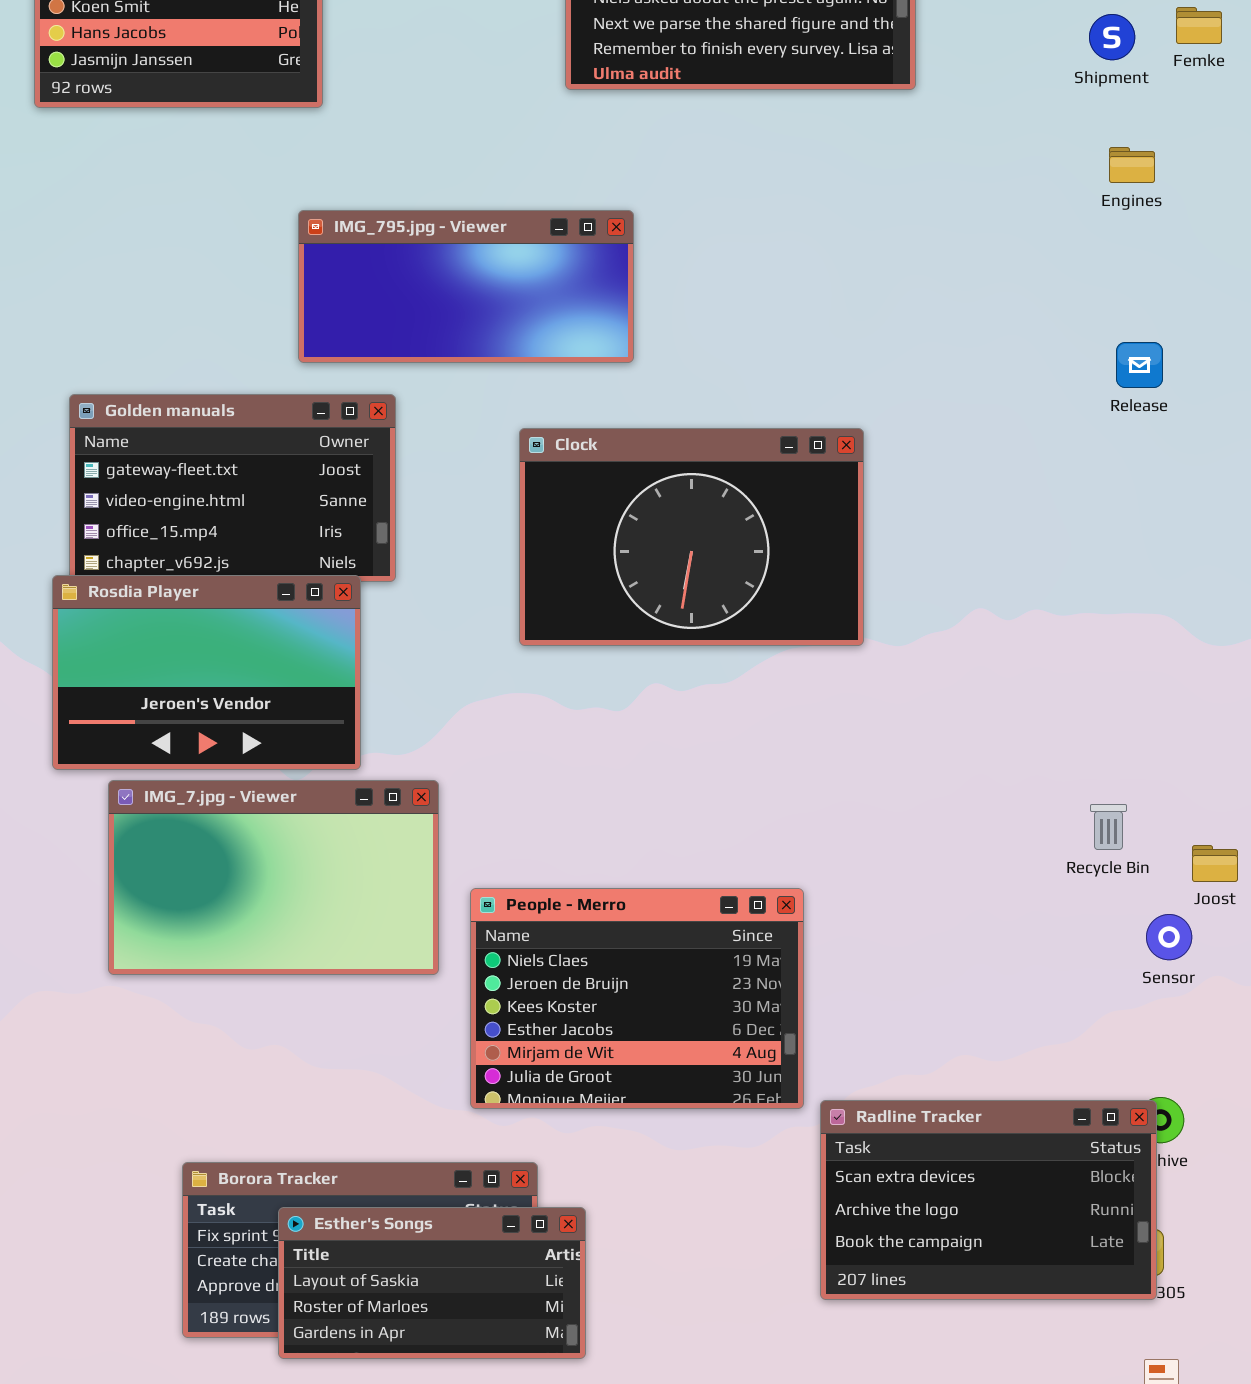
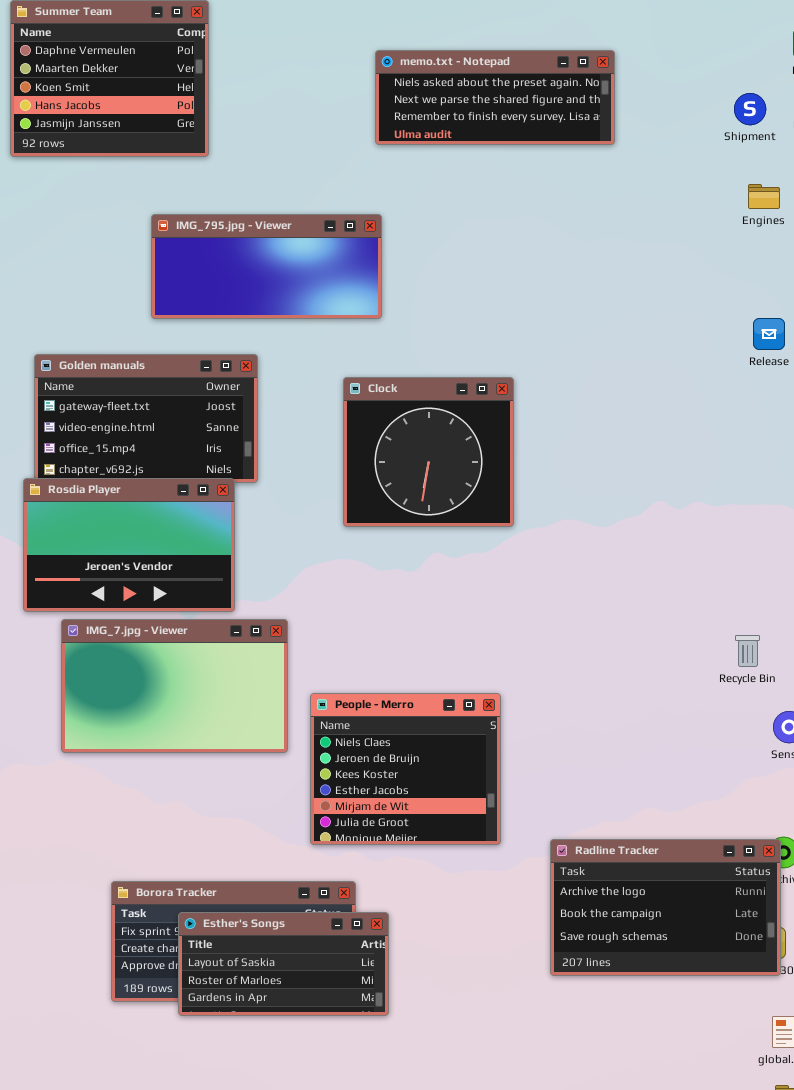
IMG_795.jpg - Viewer: [298,210,634,363] -> [151,214,382,319], moved
Clock: [519,428,864,646] -> [343,377,514,527], resized
People - Merro: [470,888,804,1109] -> [310,693,501,845], resized
Radline Tracker: [820,1100,1157,1300] -> [550,839,781,976], scrolled down 1 row

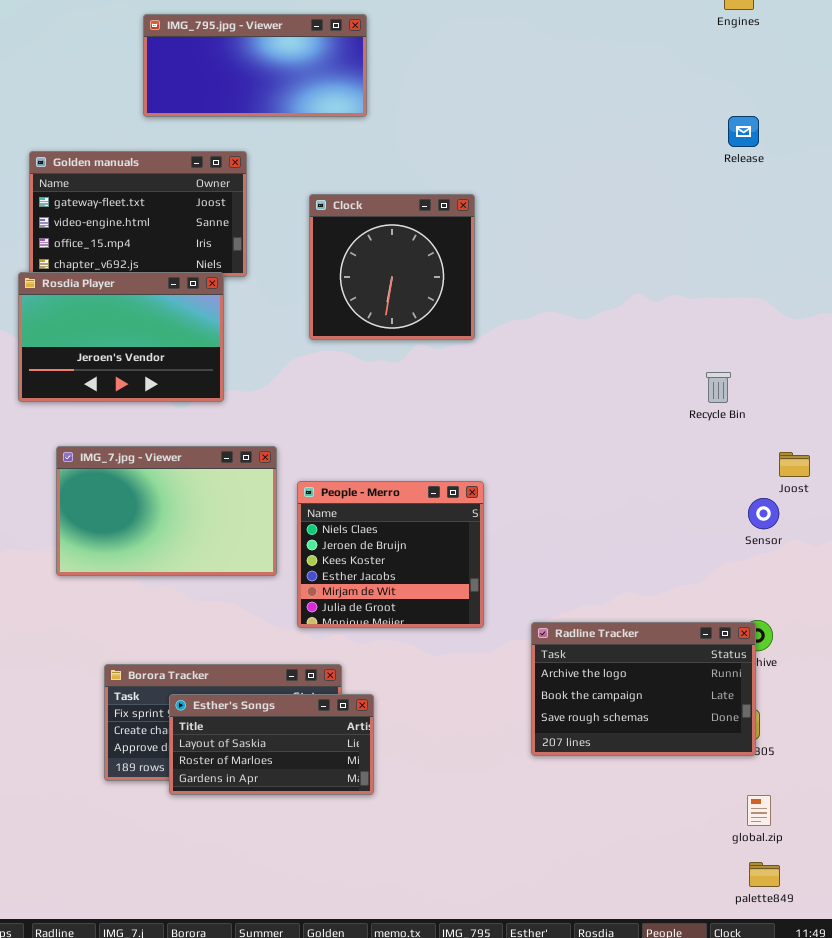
Clock: [343,377,514,527] -> [309,194,475,340], moved
IMG_7.jpg - Viewer: [61,619,288,753] -> [56,446,277,576], moved
Recycle Bin: [735,635,760,667] -> [706,372,731,403], moved

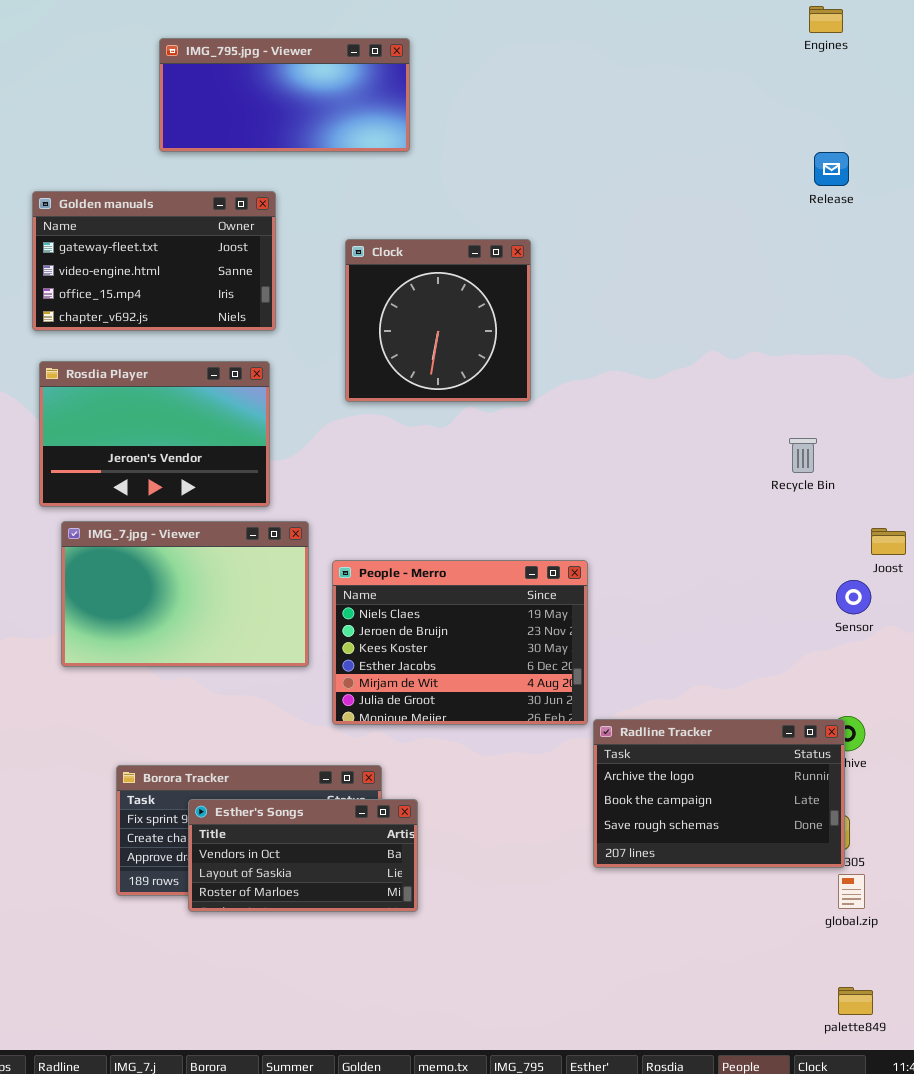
Rosdia Player: [18,272,224,402] -> [39,361,270,507], moved
People - Merro: [297,481,484,628] -> [332,560,588,725], resized
Esther's Songs: [169,694,374,795] -> [188,799,418,912], scrolled up 1 row
global.zip: [747,795,771,826] -> [838,874,865,909], moved

